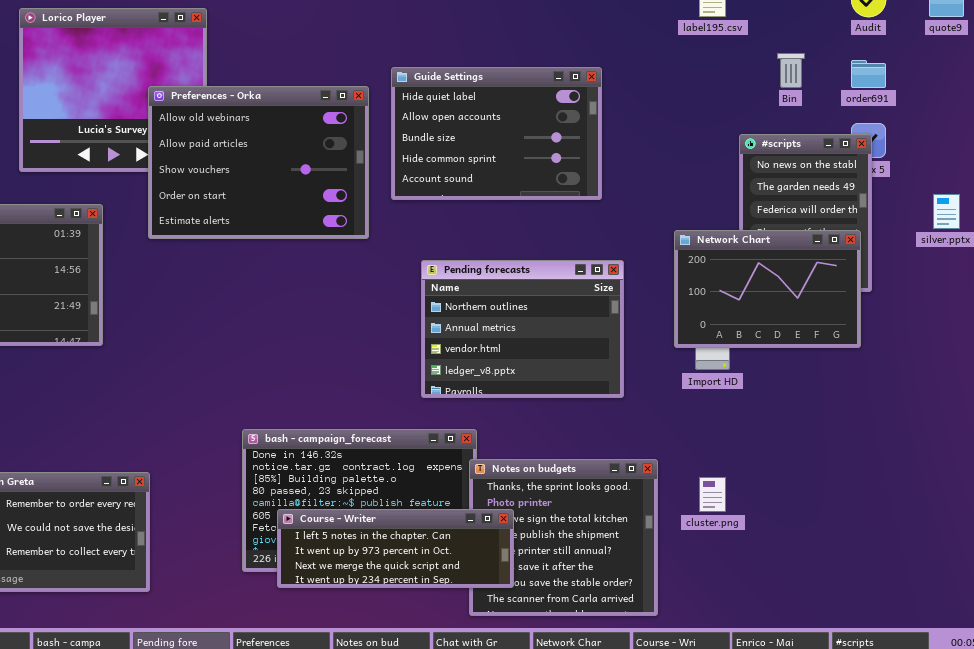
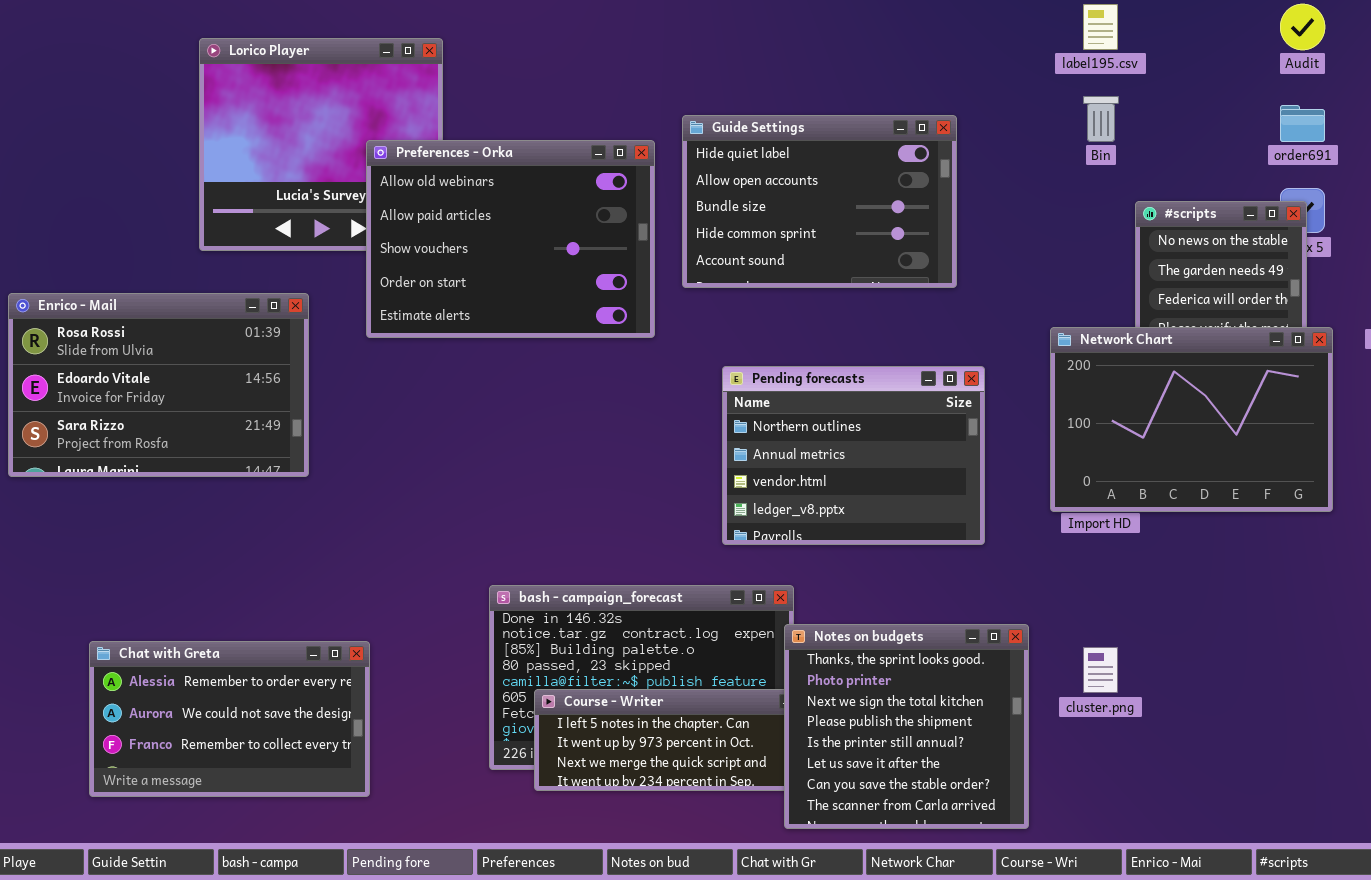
Bin: [777,53,805,88] -> [1083,96,1119,142], moved
Network Chart: [674,230,861,348] -> [1050,327,1333,512], resized
Notes on budgets: [469,459,658,616] -> [784,624,1029,829], raised

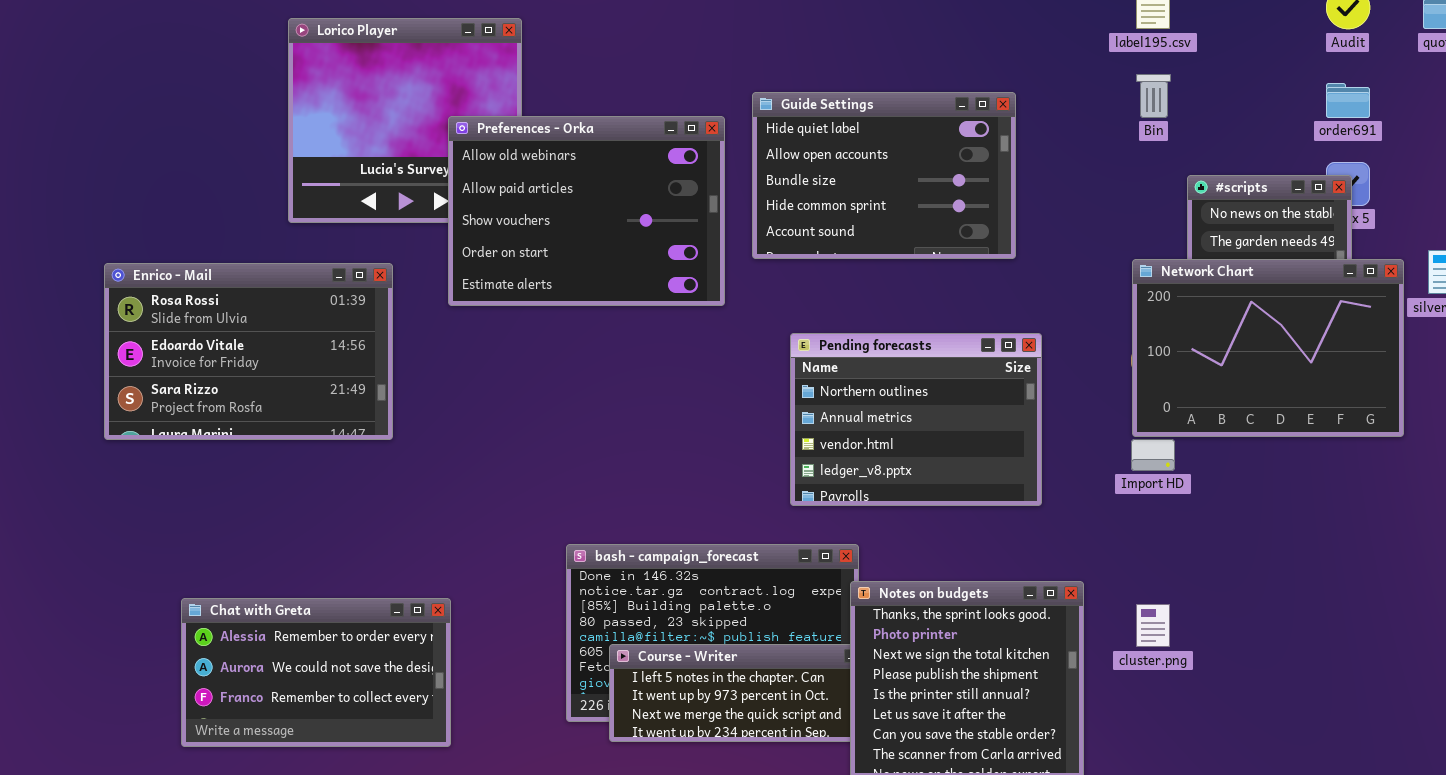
Network Chart: [1050,327,1333,512] -> [1132,259,1404,437], moved

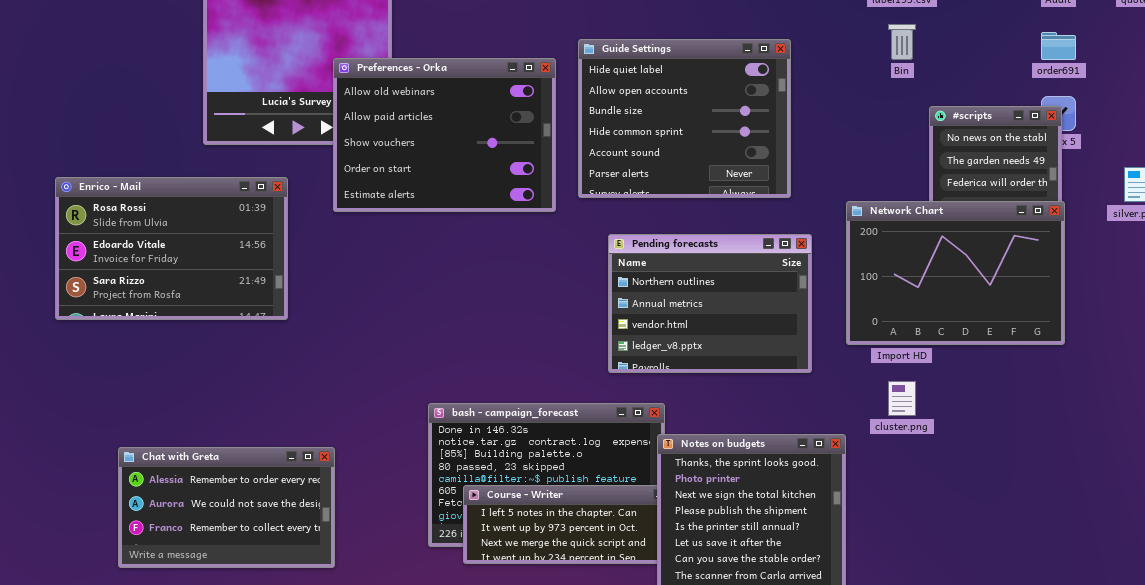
Guide Settings: [752,92,1016,259] -> [578,39,791,198], resized
Network Chart: [1132,259,1404,437] -> [846,201,1065,345], moved
cluster.png: [1136,604,1170,647] -> [888,381,916,416], moved

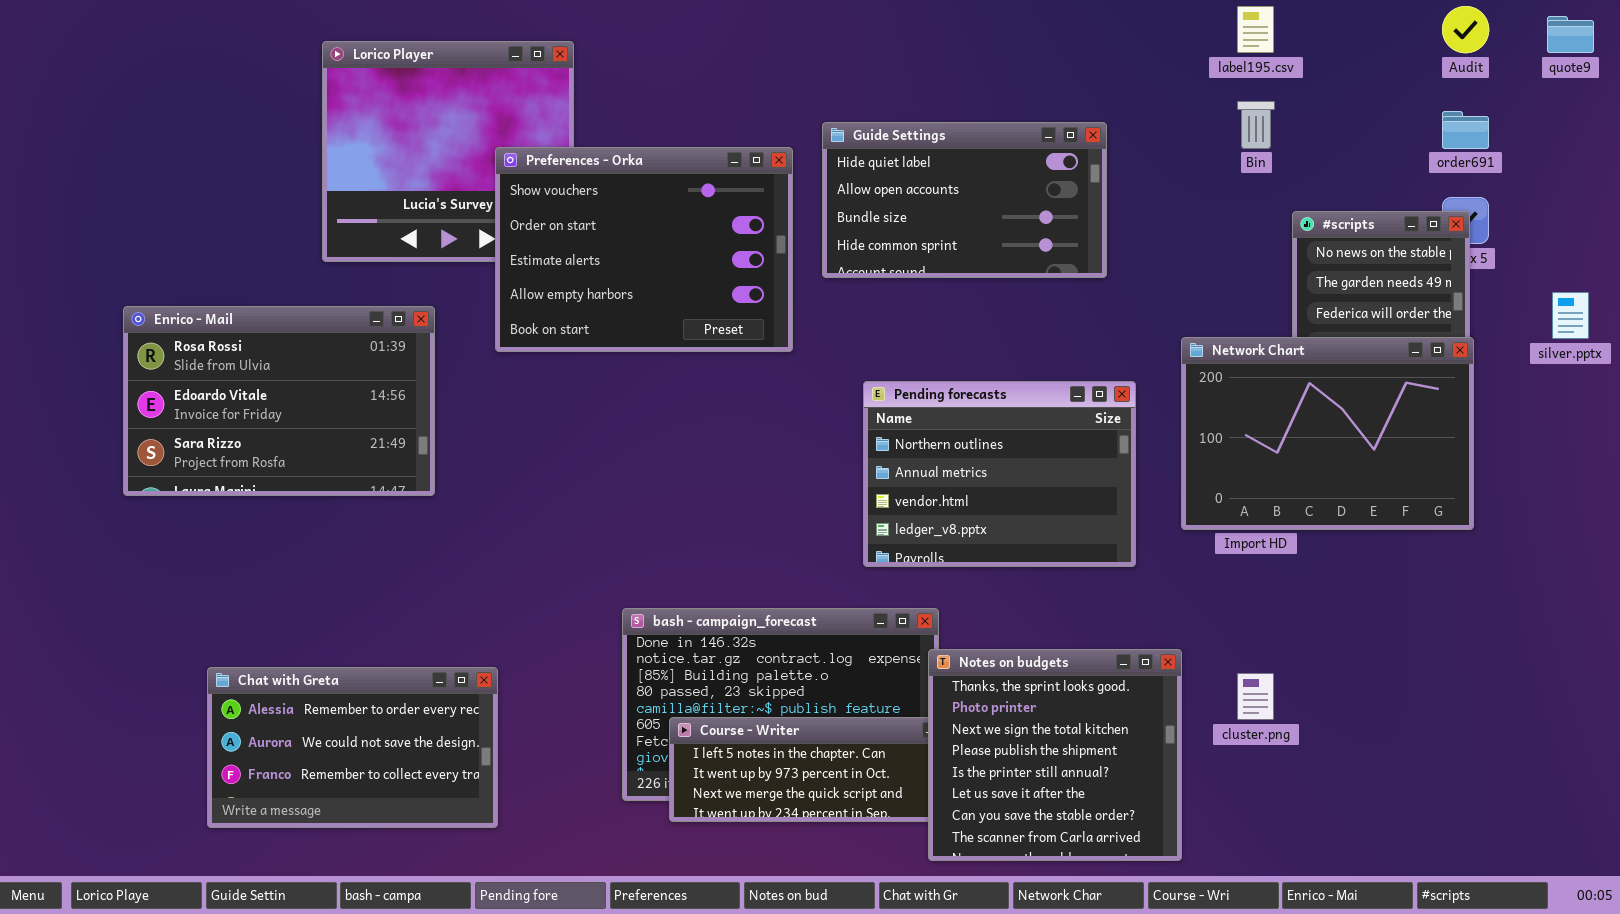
Guide Settings: [578,39,791,198] -> [822,122,1107,278], resized
Preferences - Orka: [333,58,556,212] -> [495,147,793,352], scrolled down 2 rows
cluster.png: [888,381,916,416] -> [1237,673,1274,720], moved

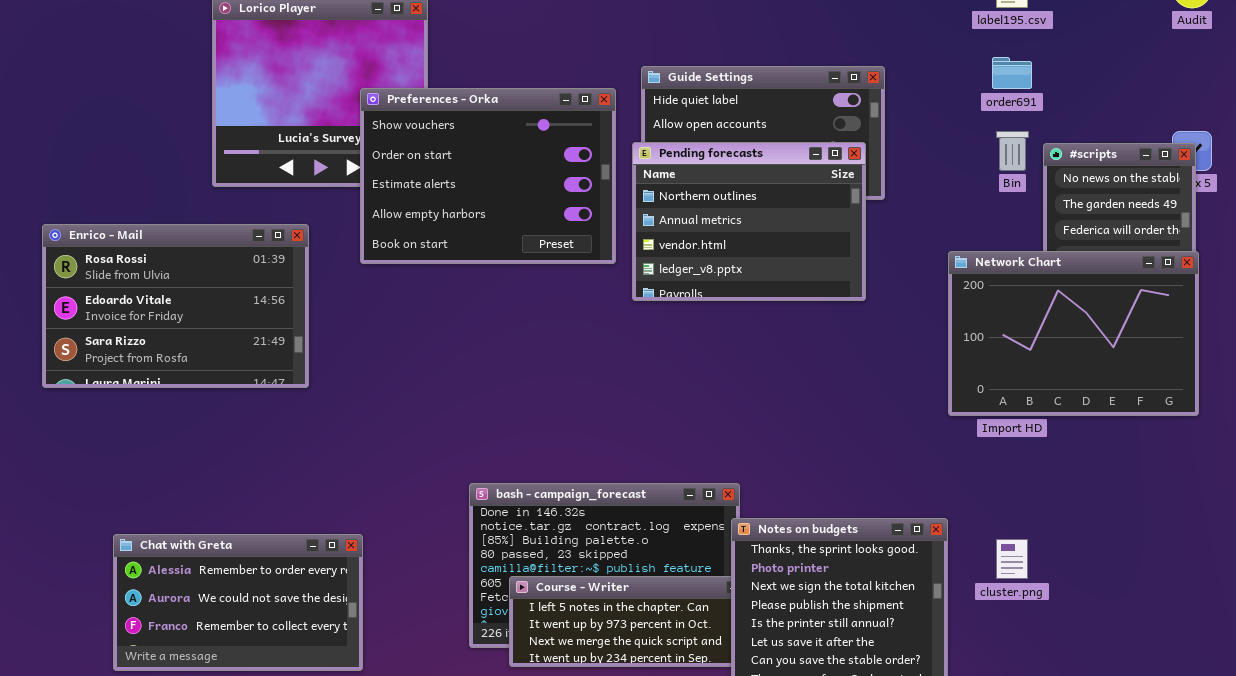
Bin: [1237,101,1275,149] -> [996,131,1029,171], moved
order691: [1442,111,1489,149] -> [992,57,1032,89], moved
Pending forecasts: [863,381,1136,567] -> [632,142,866,301], moved

